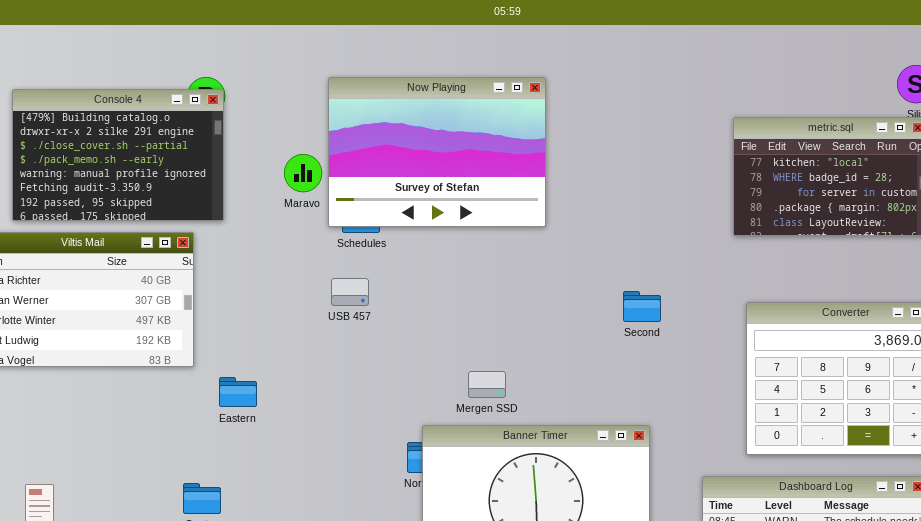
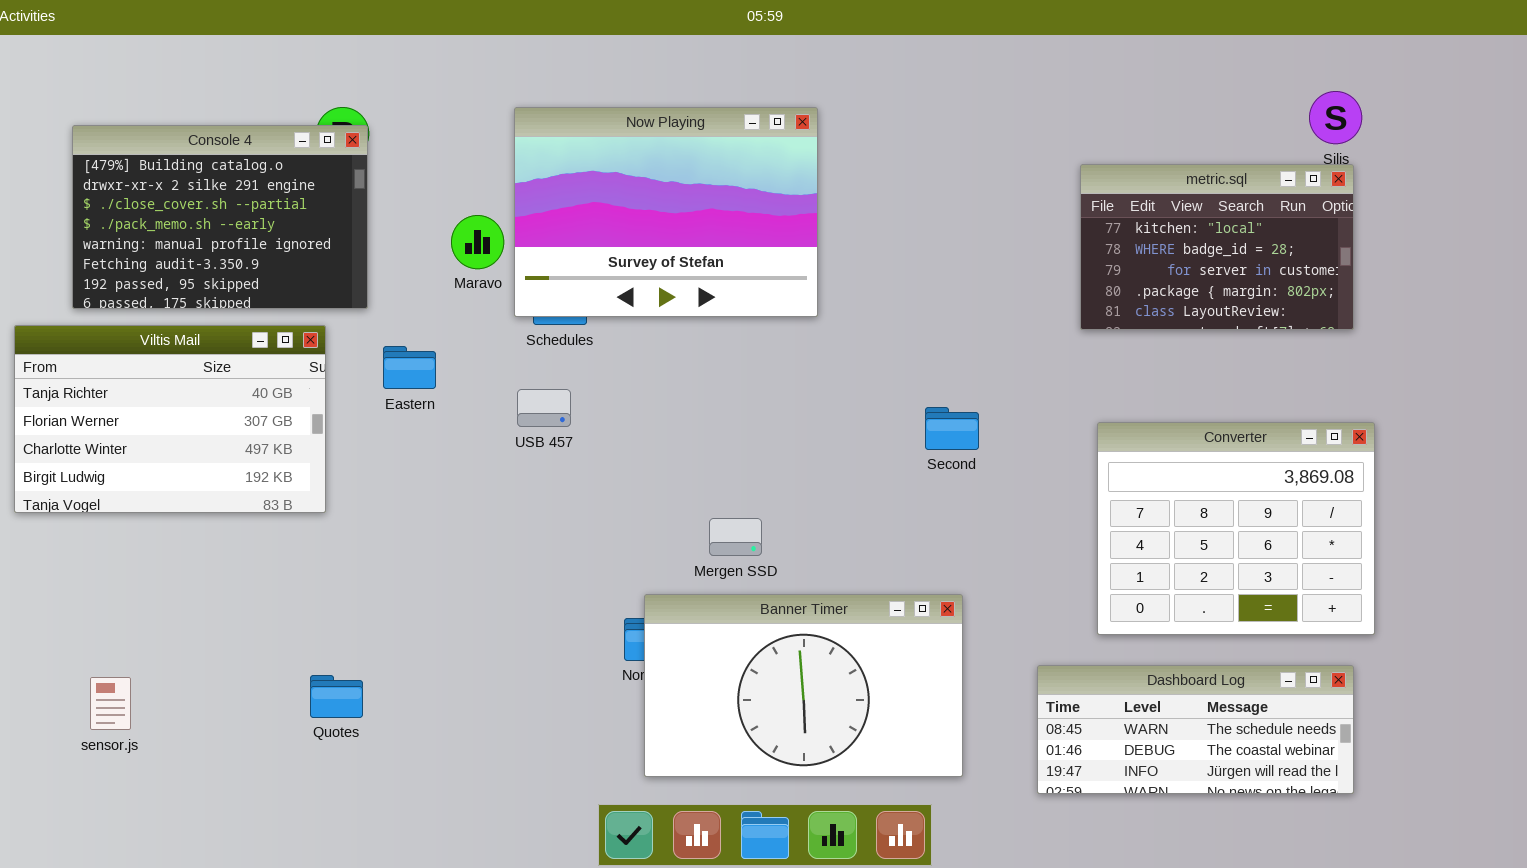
Eastern: [219,377,257,407] -> [383,346,436,389], moved

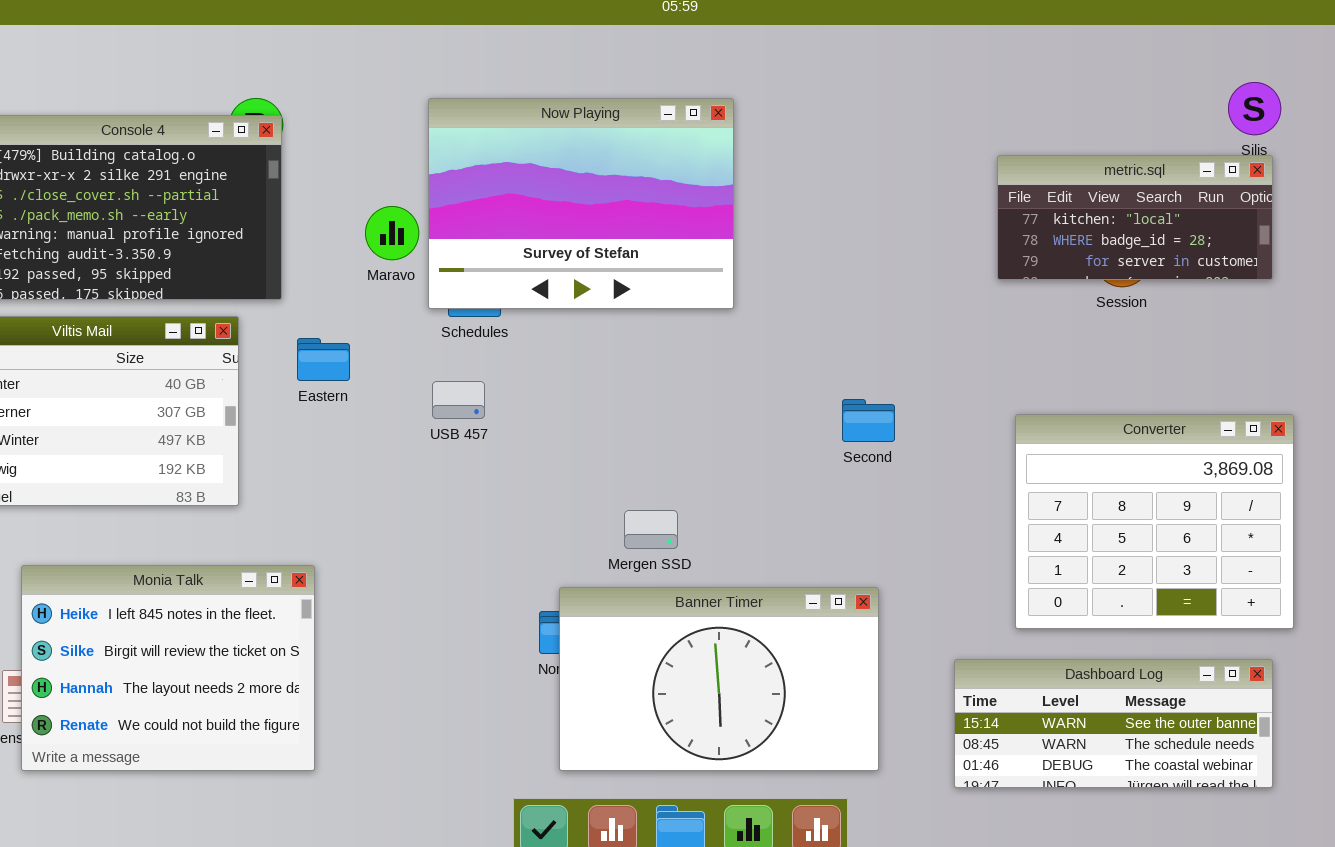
metric.sql: [1080,164,1354,330] -> [997,155,1273,280], resized
Monia Talk: none -> [21,565,315,771], opened
Dashboard Log: [1037,665,1354,794] -> [954,659,1273,788], scrolled up 1 row

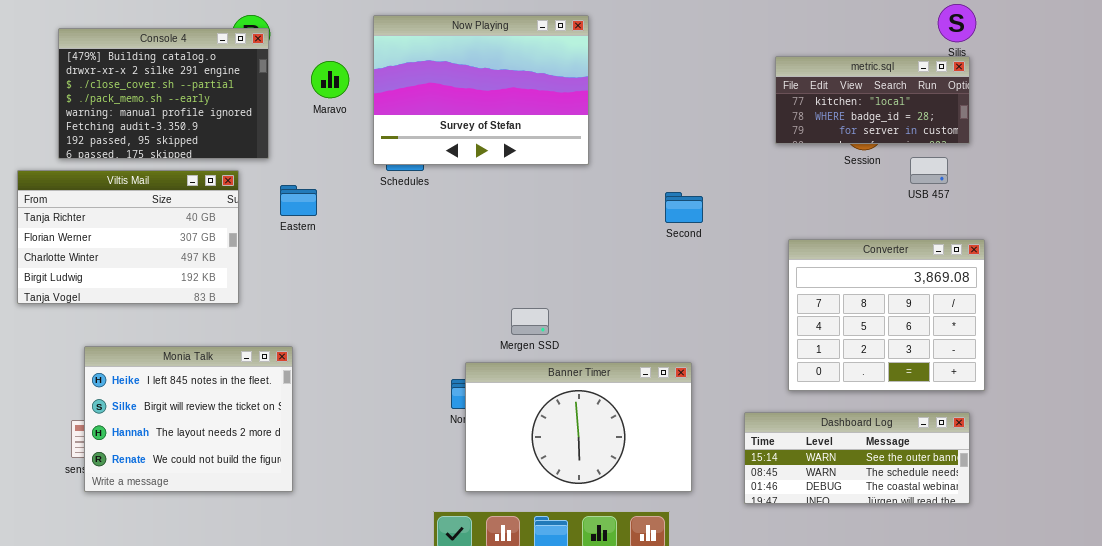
Maravo: [365,206,419,260] -> [311,61,349,98], moved
USB 457: [432,381,485,419] -> [910,157,948,184], moved
Second: [842,399,895,442] -> [665,192,703,223], moved

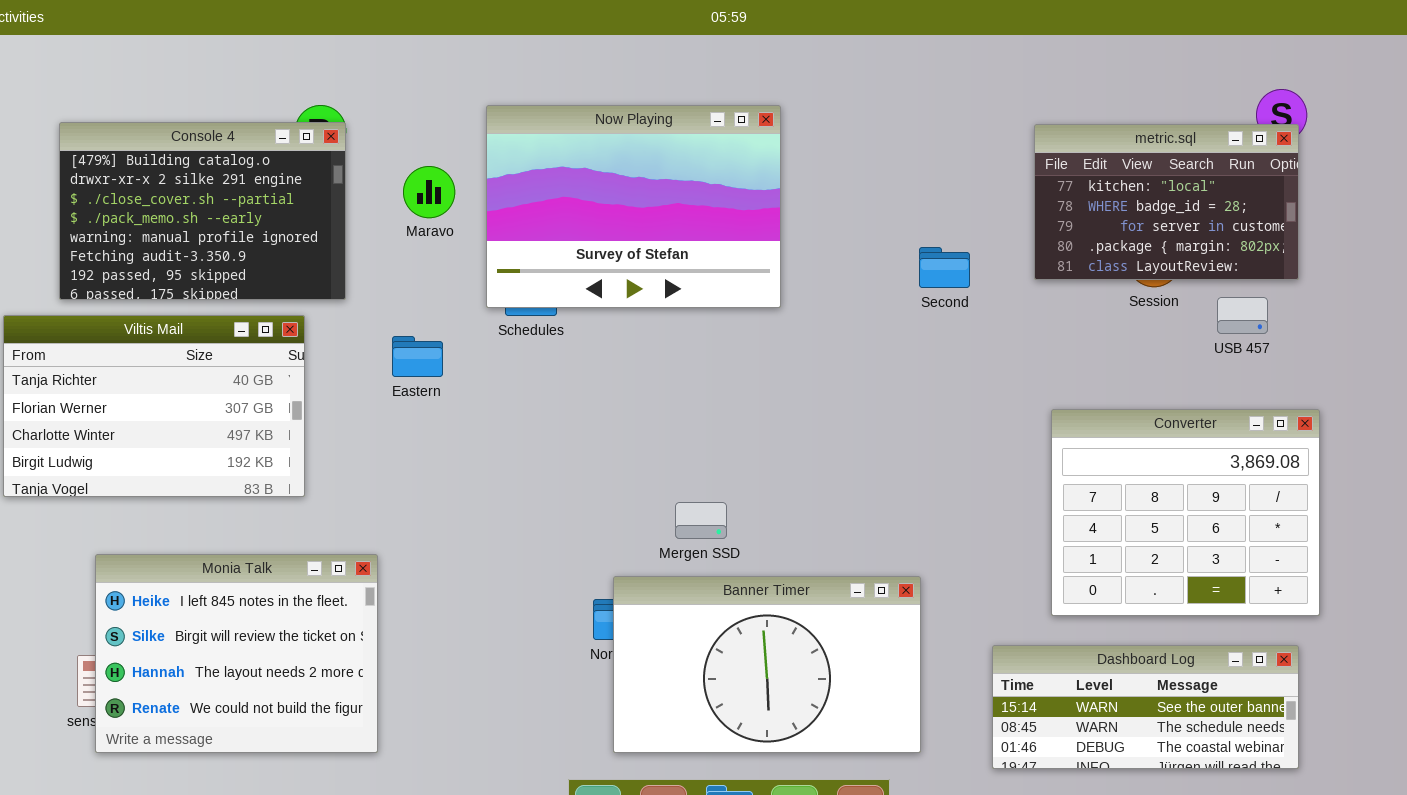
metric.sql: [775,56,970,144] -> [1034,124,1299,280], resized
Eastern: [280,185,317,216] -> [392,336,443,377], moved
Second: [665,192,703,223] -> [919,247,970,288], moved

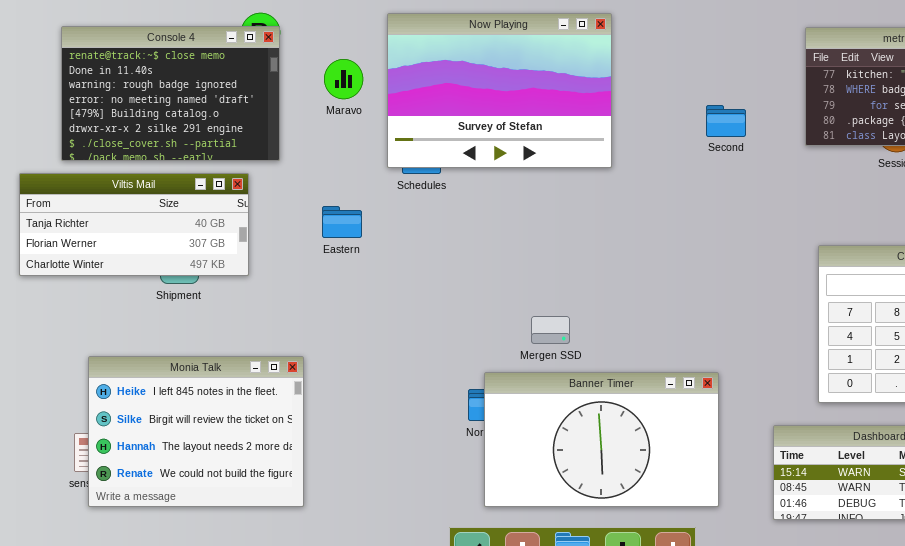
Console 4: [59,122,346,300] -> [61,26,280,161], scrolled up 4 rows
Second: [919,247,970,288] -> [706,105,746,137], moved
Viltis Mail: [3,315,305,497] -> [19,173,249,276], resized
Eastern: [392,336,443,377] -> [322,206,362,238], moved

